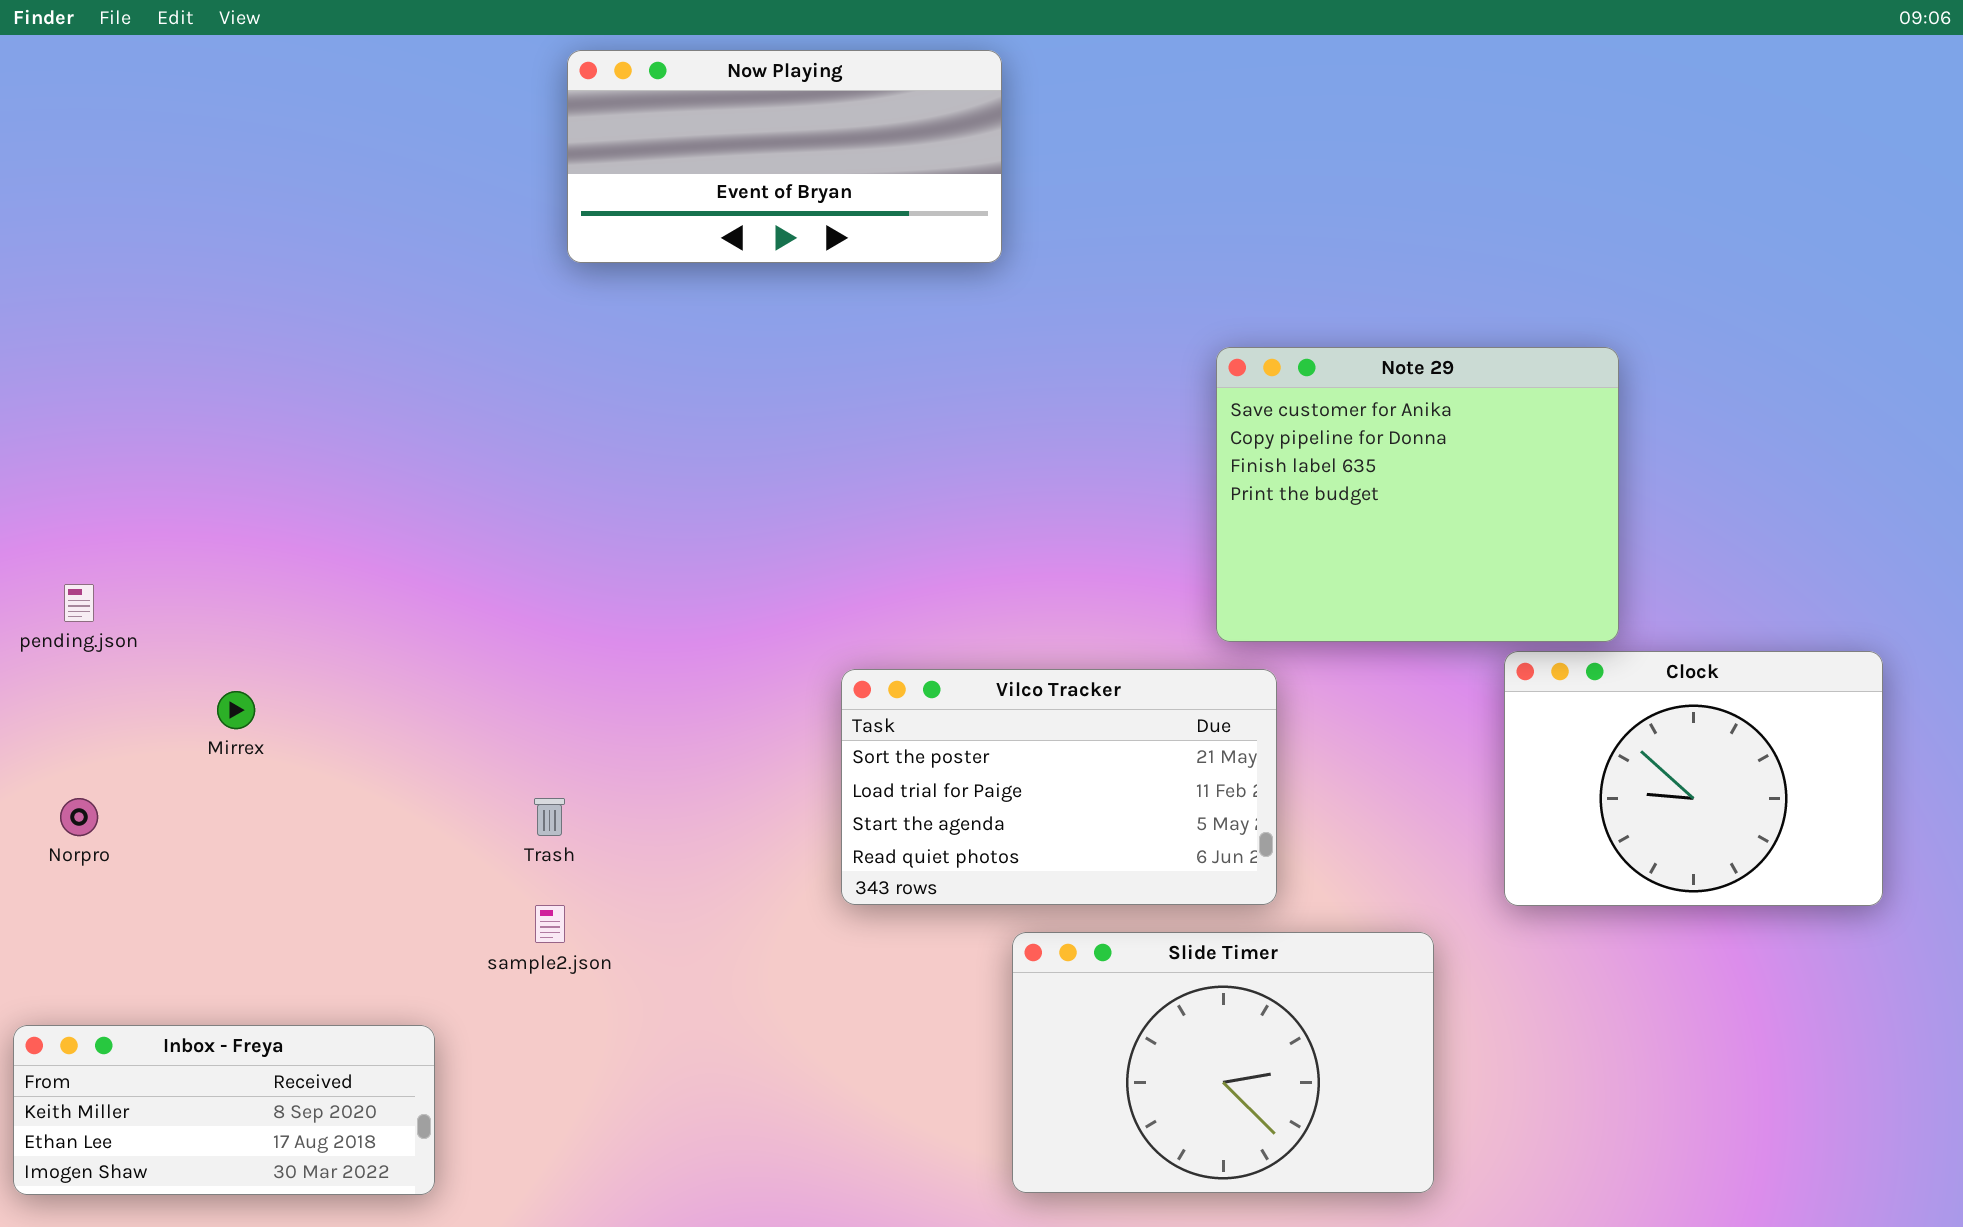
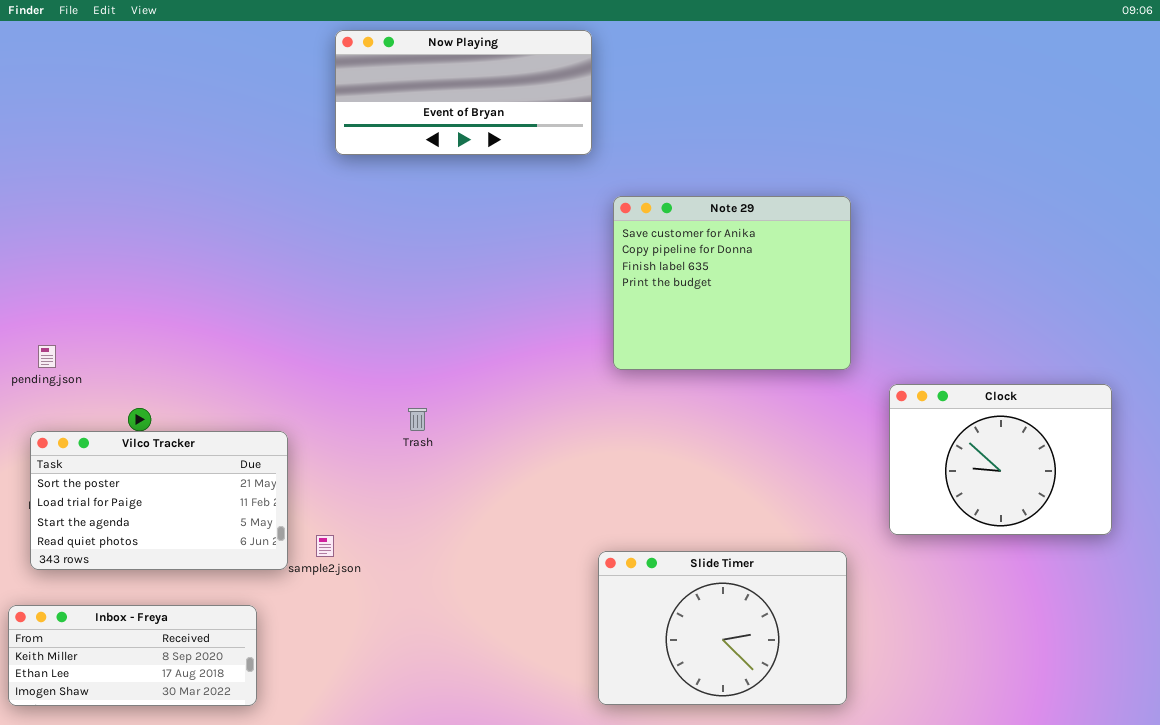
Note 29: [1216,347,1619,642] -> [613,196,851,370], moved
Vilco Tracker: [841,669,1277,905] -> [30,431,288,570], moved
Trash: [534,798,565,836] -> [408,408,427,431], moved

